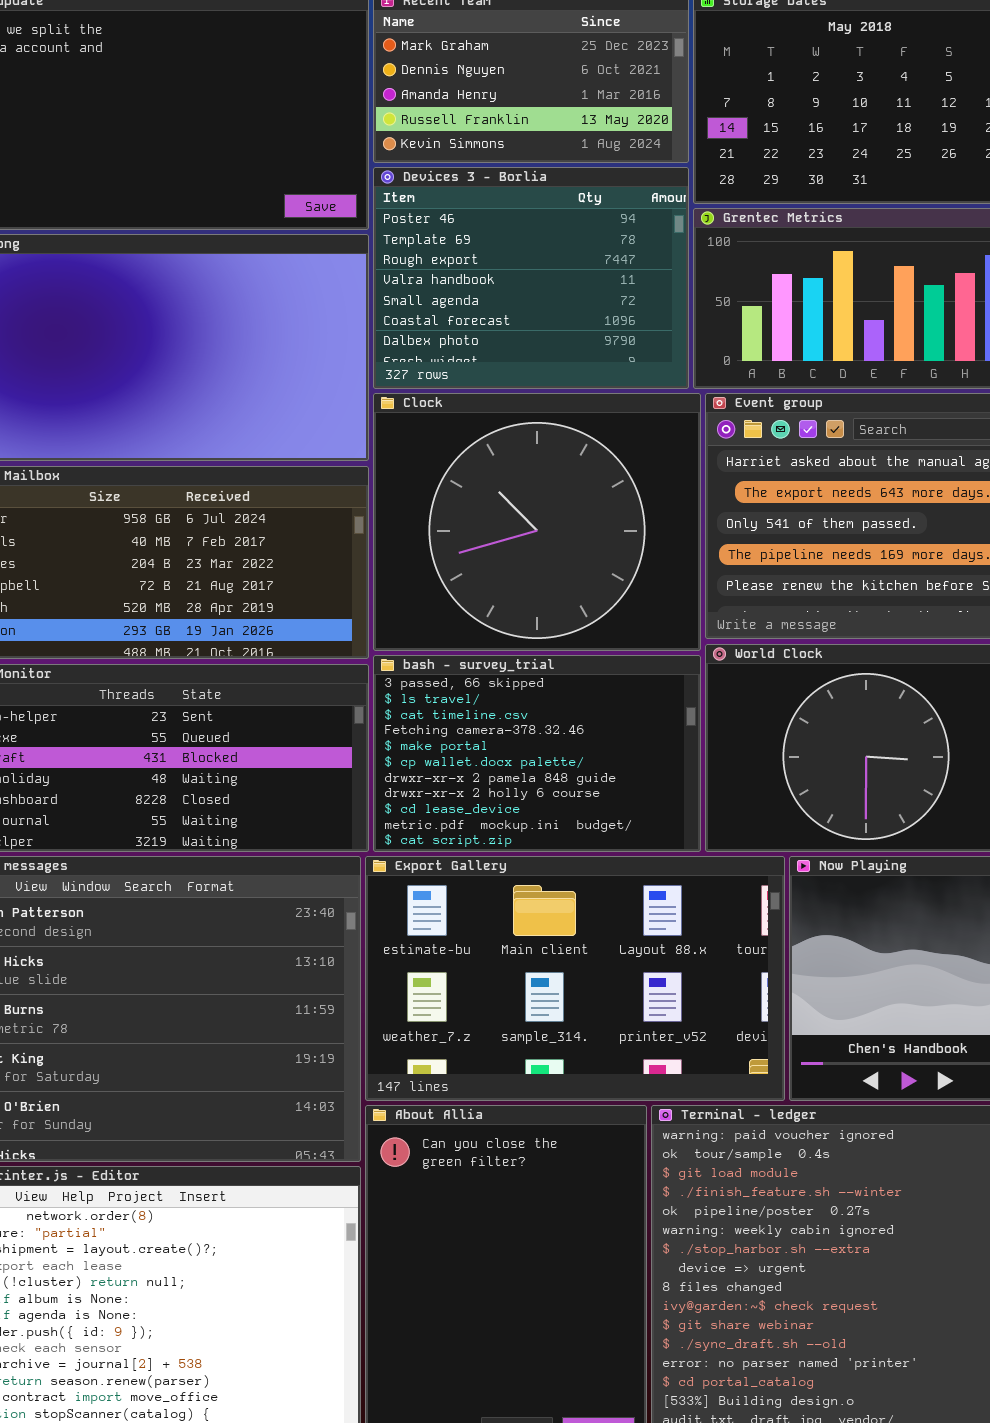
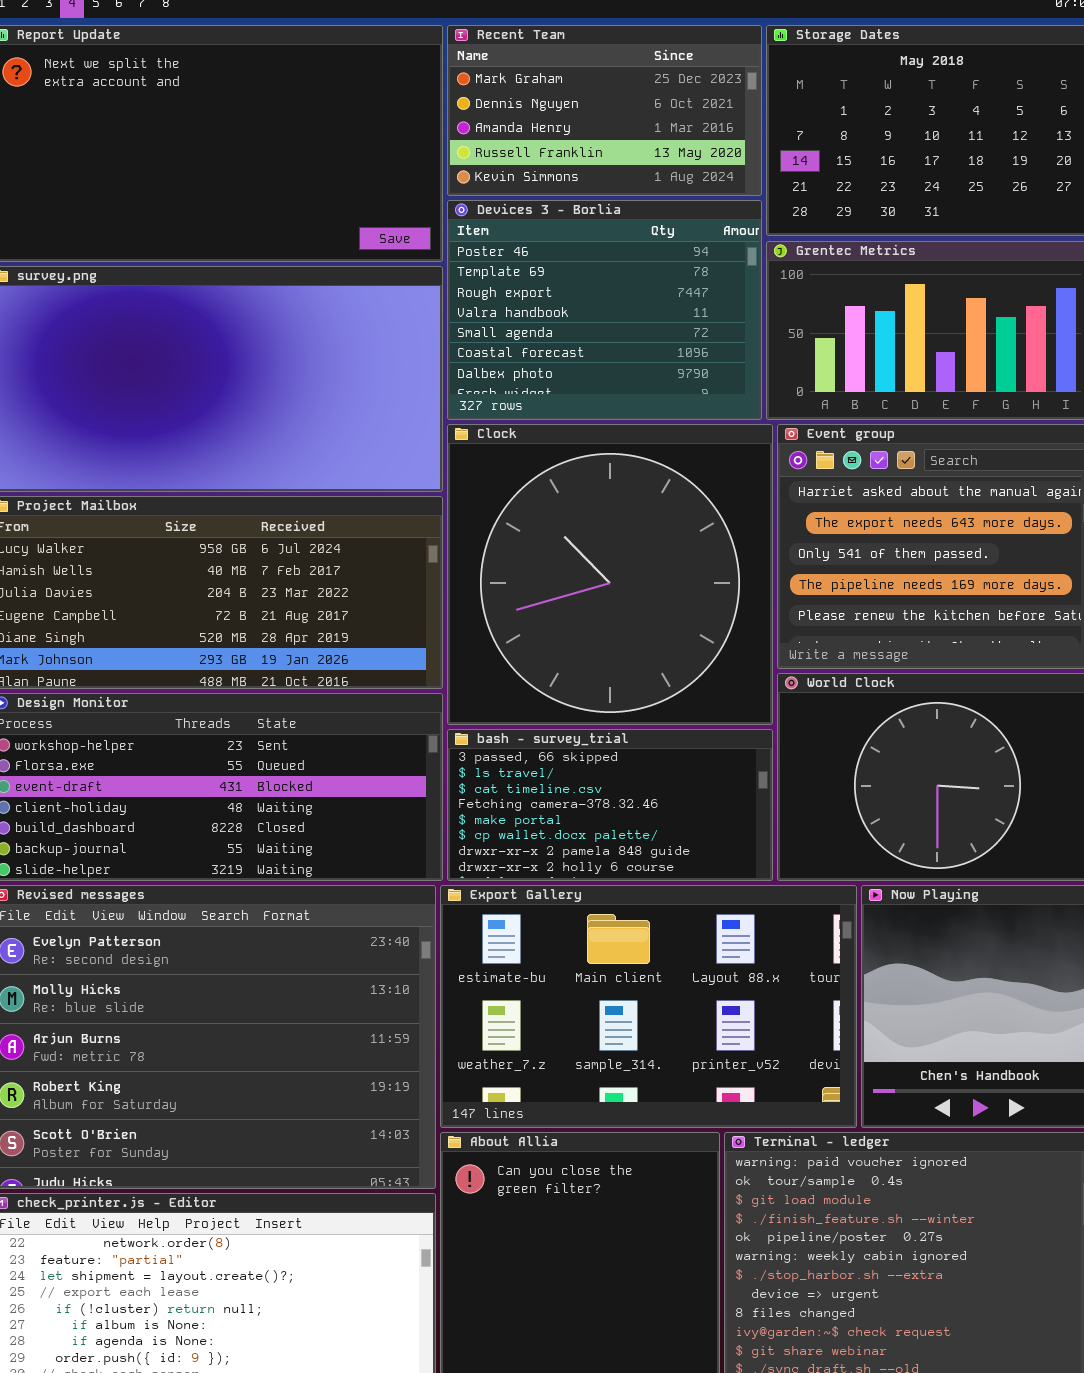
Clock: [373,393,701,651] -> [447,424,773,725], resized
bash - survey_trial: [373,655,701,852] -> [447,729,773,881], resized

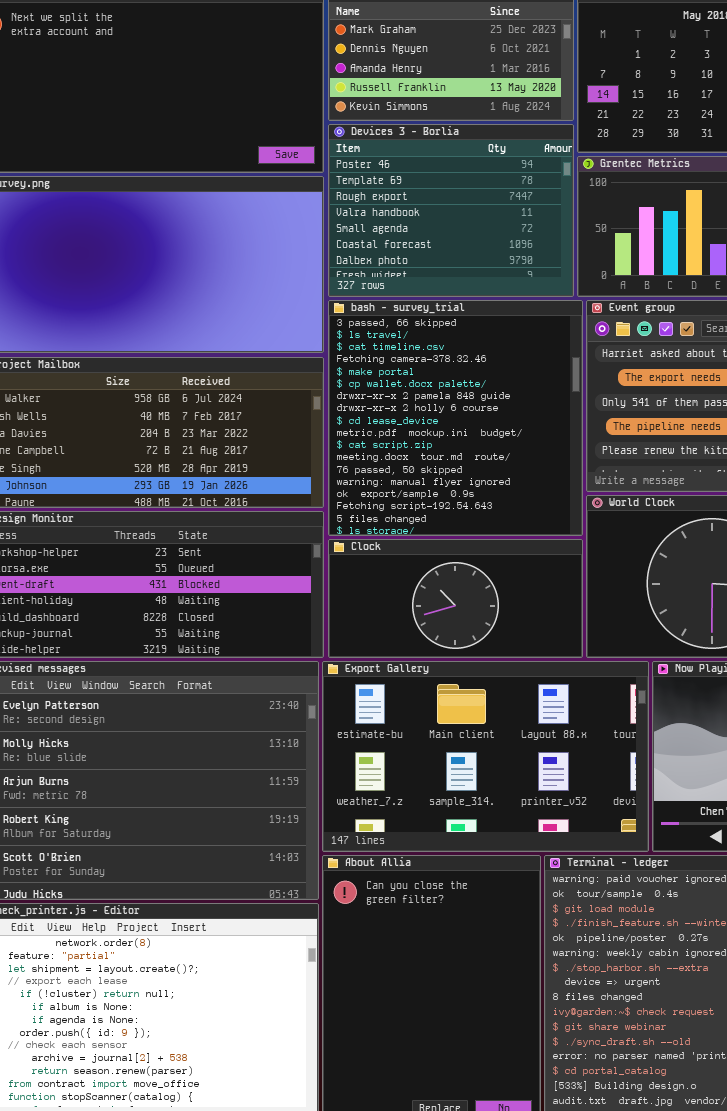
Clock: [447,424,773,725] -> [328,539,583,658], moved, resized
bash - survey_trial: [447,729,773,881] -> [328,300,583,536], moved, resized

